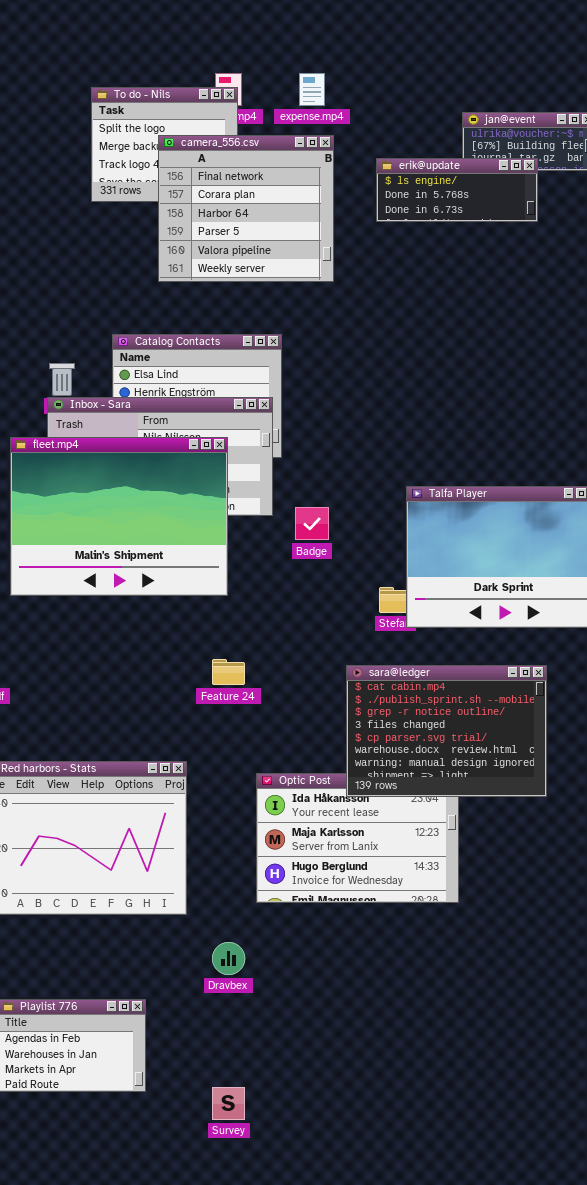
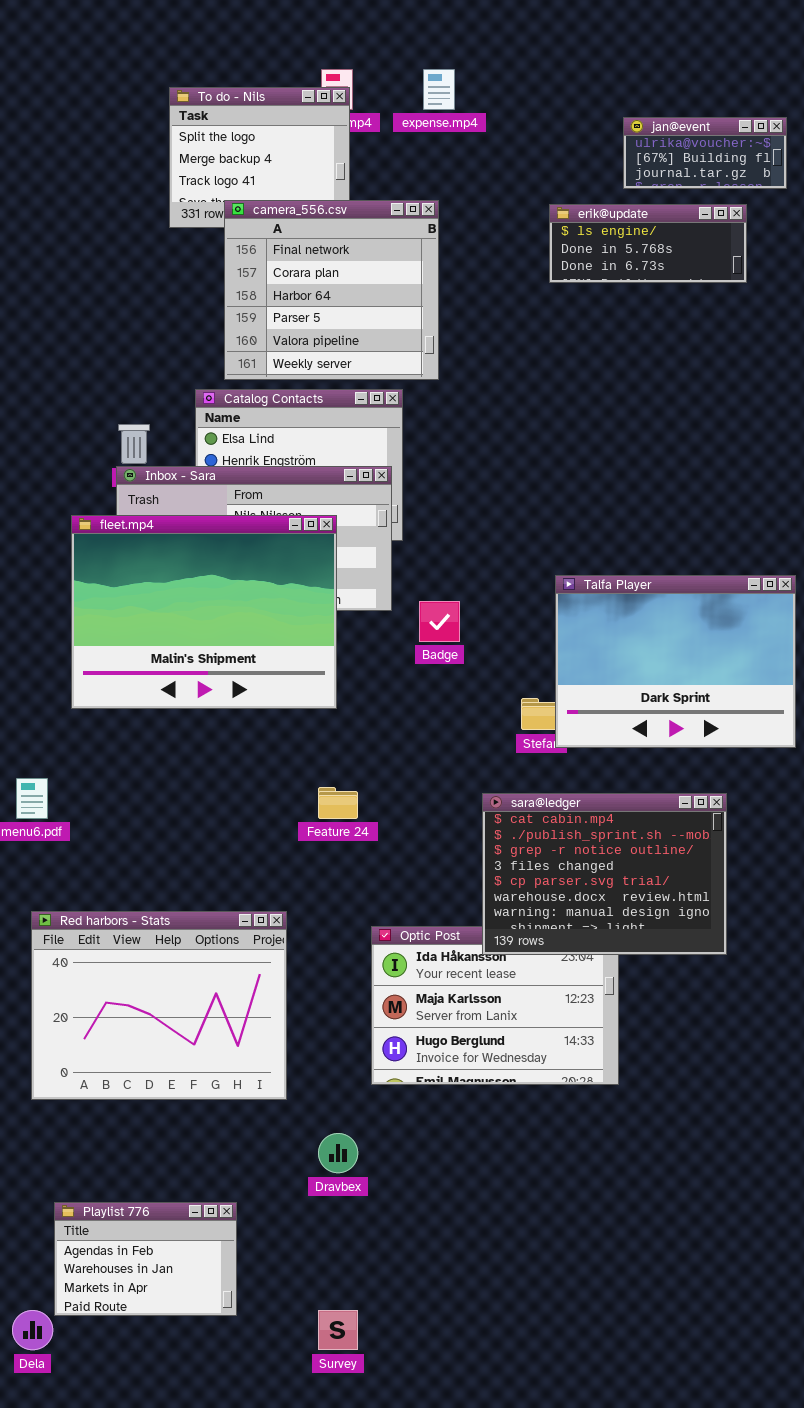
camera_556.csv: [158,135,334,282] -> [224,200,439,380], moved
erik@update: [376,158,538,222] -> [549,204,747,283], moved

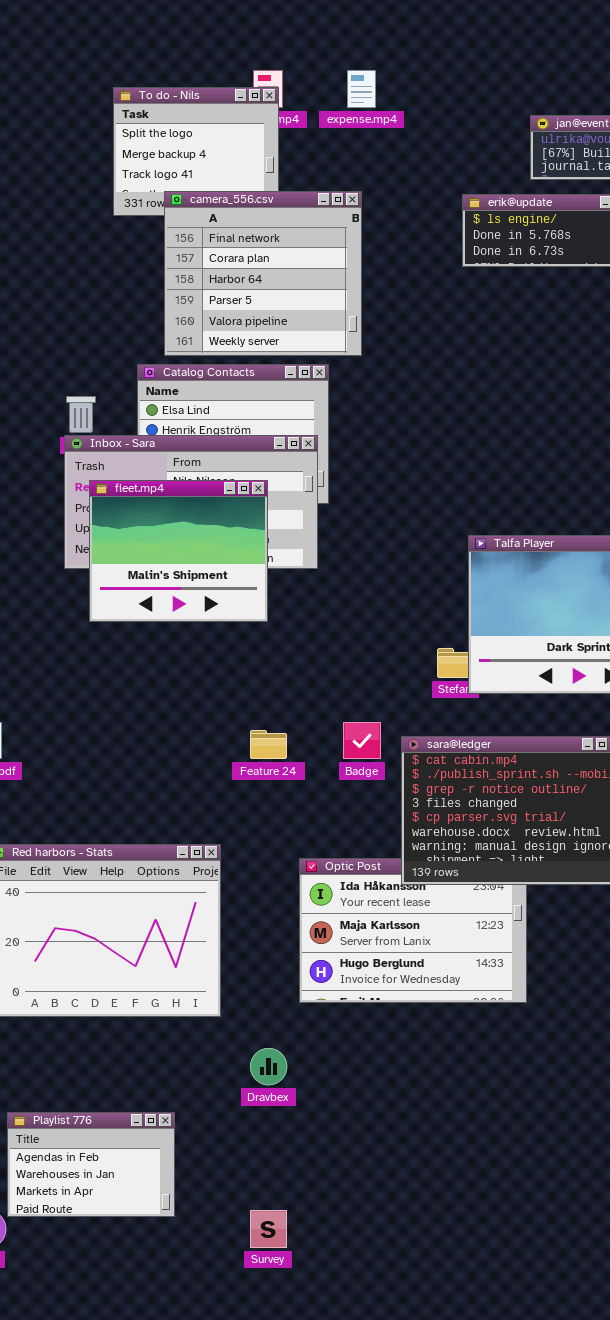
fleet.mp4: [71,515,337,709] -> [89,480,268,622], resized
Badge: [419,601,460,642] -> [343,722,381,759], moved

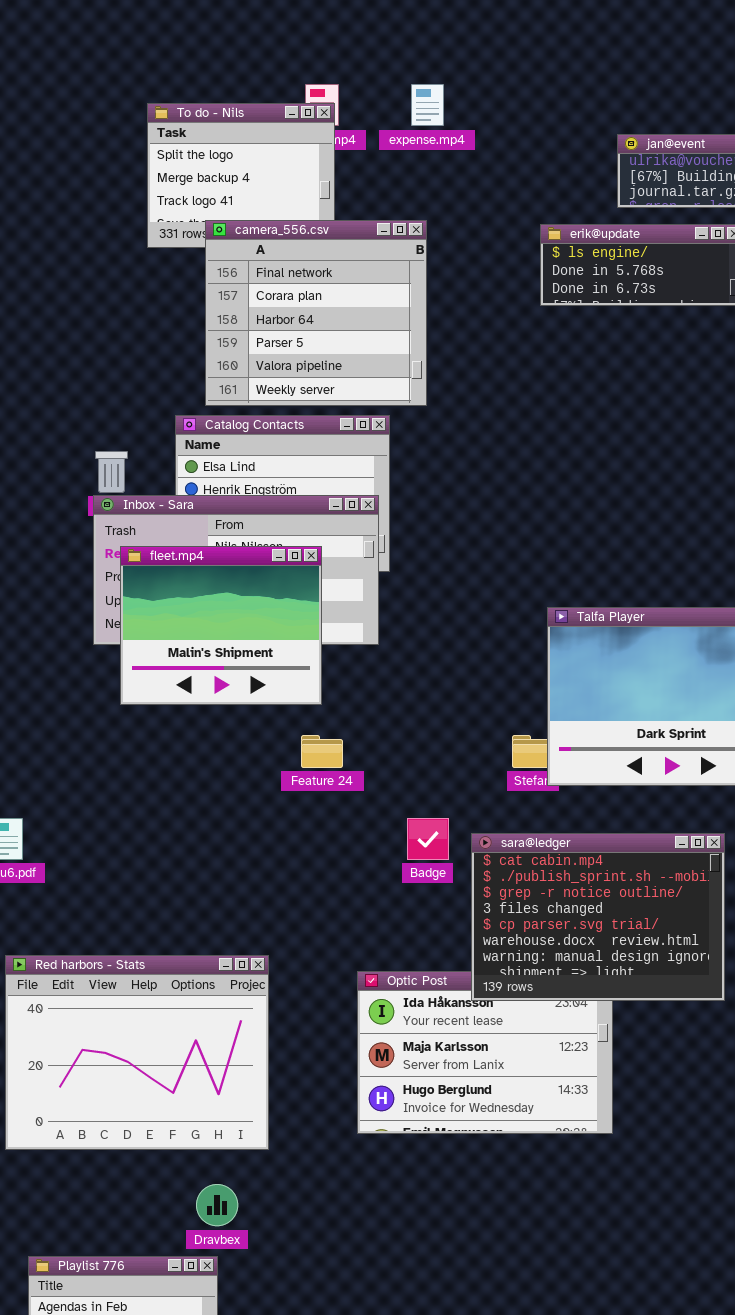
Feature 24: [250,730,287,759] -> [301,735,343,768], moved
Dravbex: [250,1048,287,1085] -> [196,1184,238,1226], moved

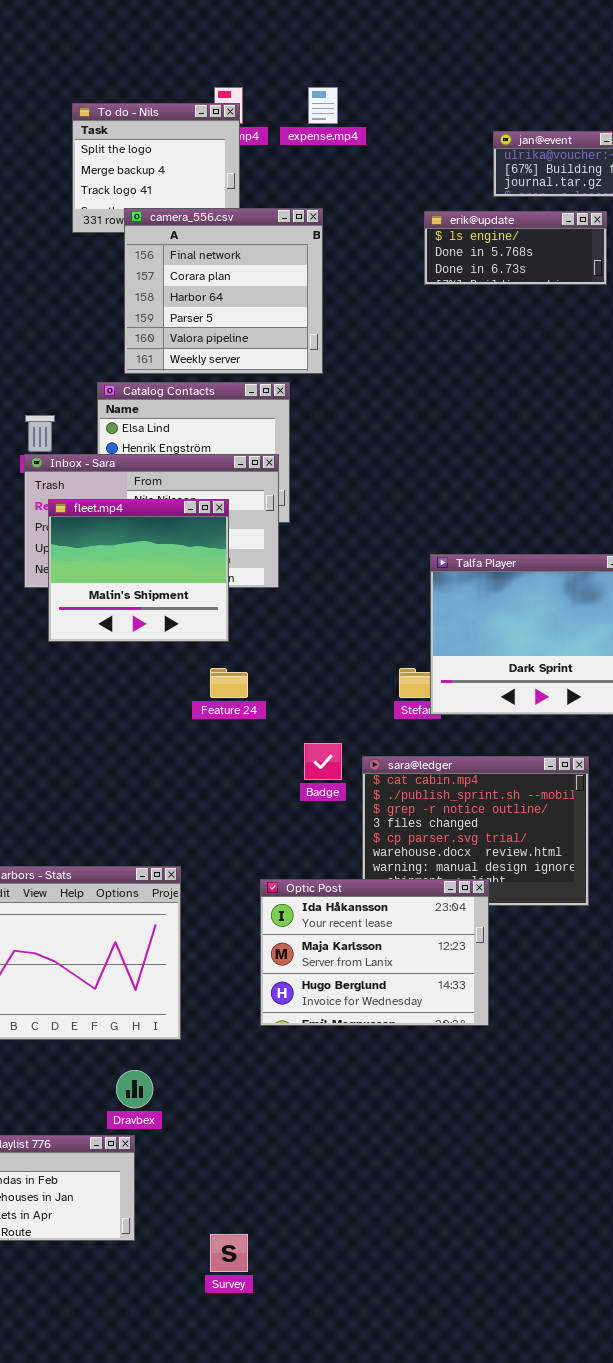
Optic Post: [357,971,613,1134] -> [260,879,489,1026], raised

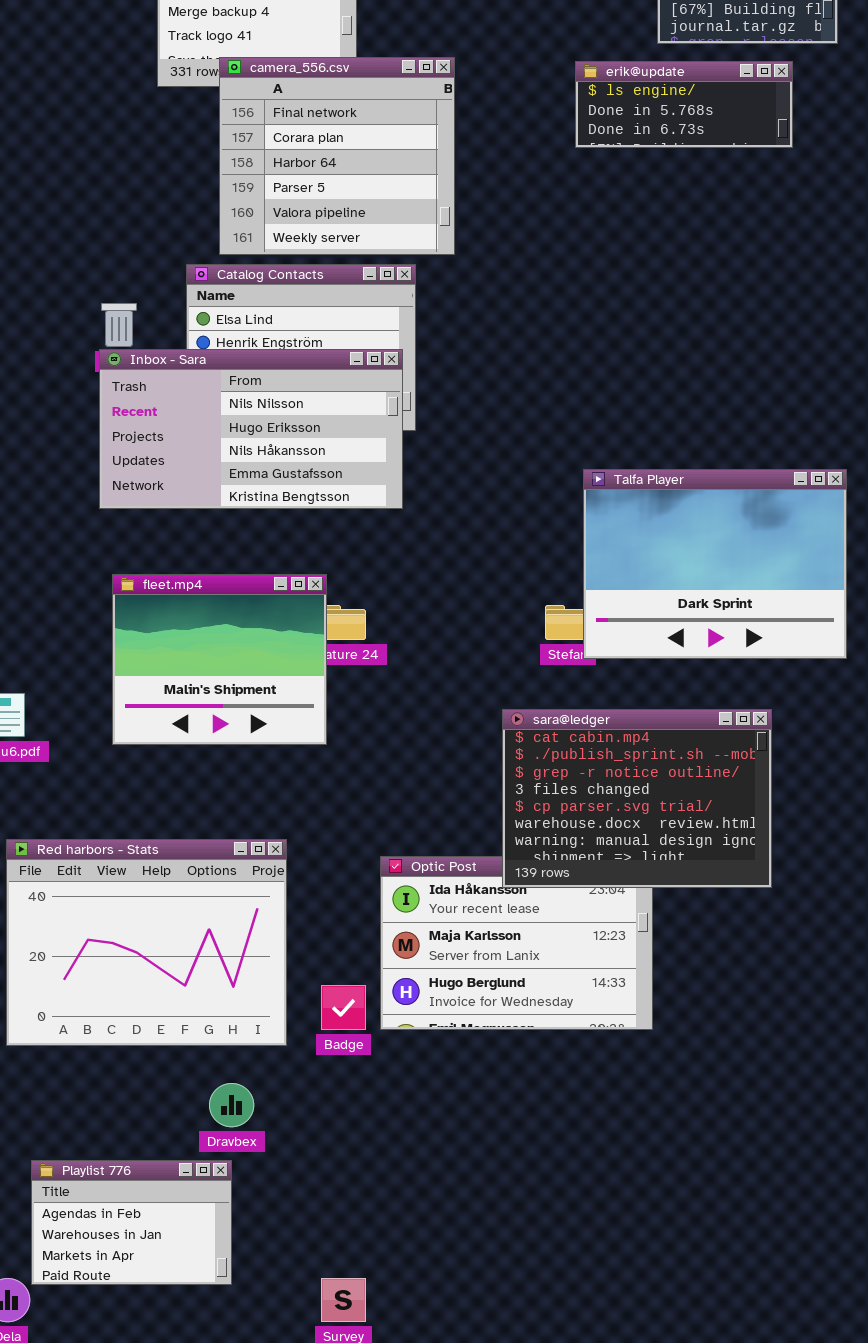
fleet.mp4: [48,499,229,642] -> [112,574,327,745], moved
Badge: [304,743,342,780] -> [321,985,366,1030], moved
sara@ledger: [362,756,589,906] -> [502,709,772,888], raised

